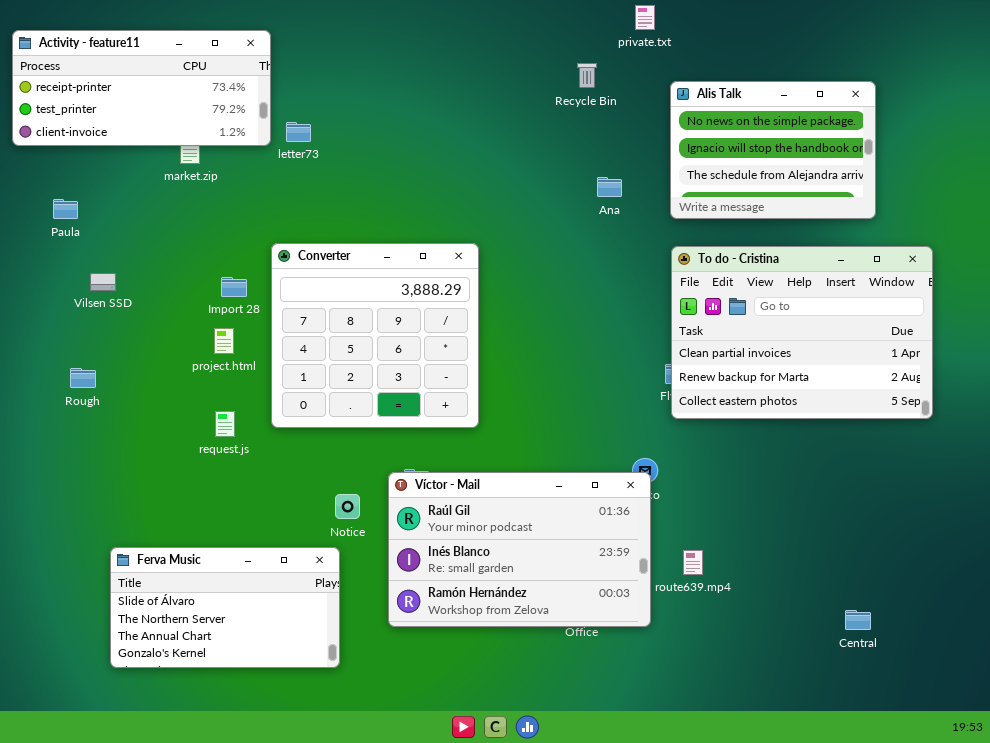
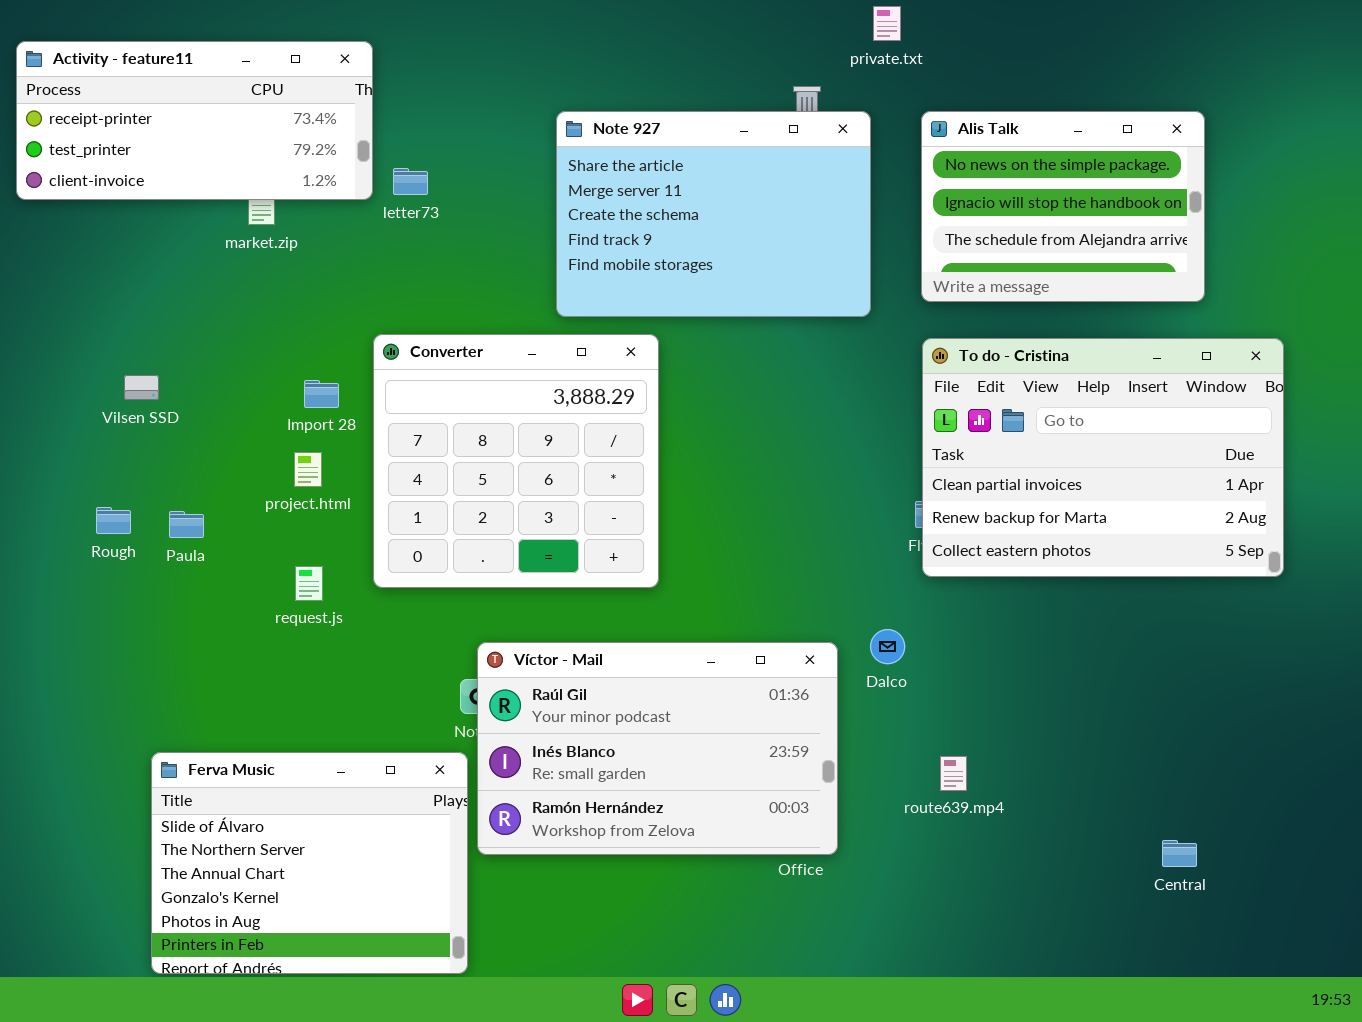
Note 927: none -> [556,111,871,317], opened
Paula: [53,199,78,219] -> [169,511,204,538], moved
Víctor - Mail: [388,472,651,627] -> [477,642,838,855], moved
Ferva Music: [110,547,340,668] -> [151,752,468,974], resized

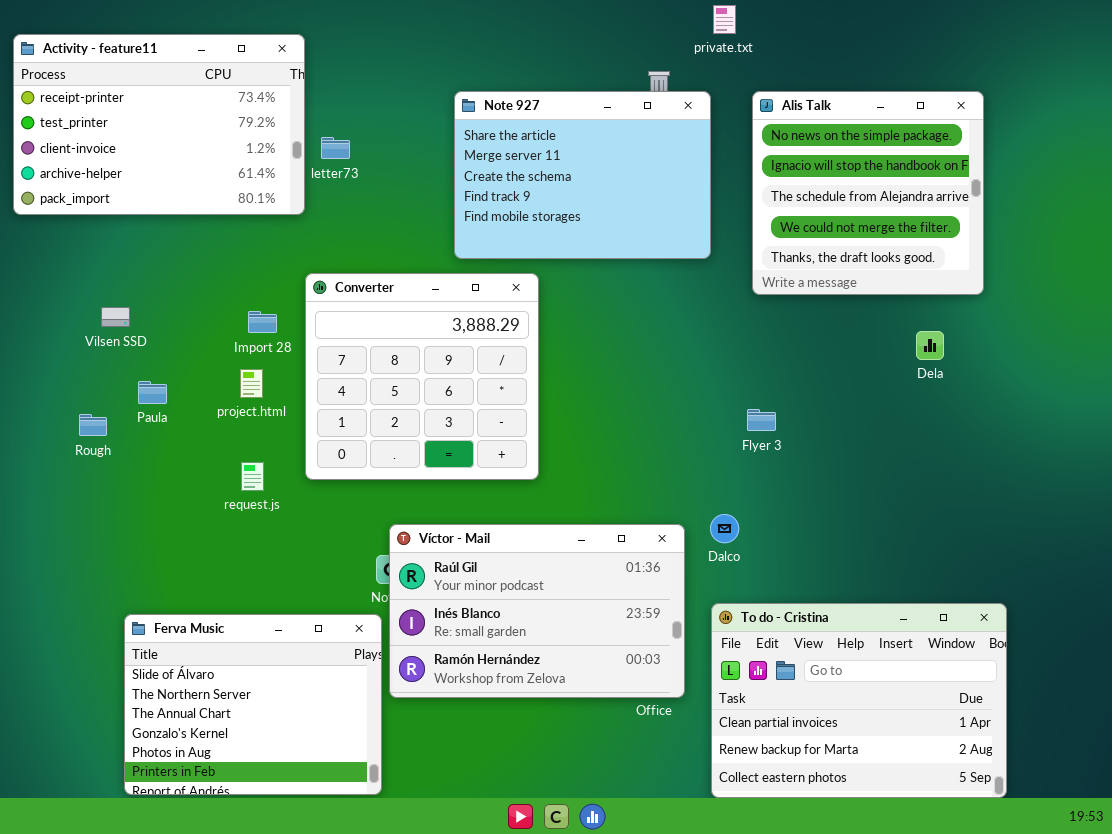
Activity - feature11: [16,41,373,200] -> [13,34,305,215], resized
Alis Talk: [921,111,1205,302] -> [752,91,984,295], resized
To do - Cristina: [922,338,1284,577] -> [711,603,1007,798], moved
Paula: [169,511,204,538] -> [138,381,167,404], moved

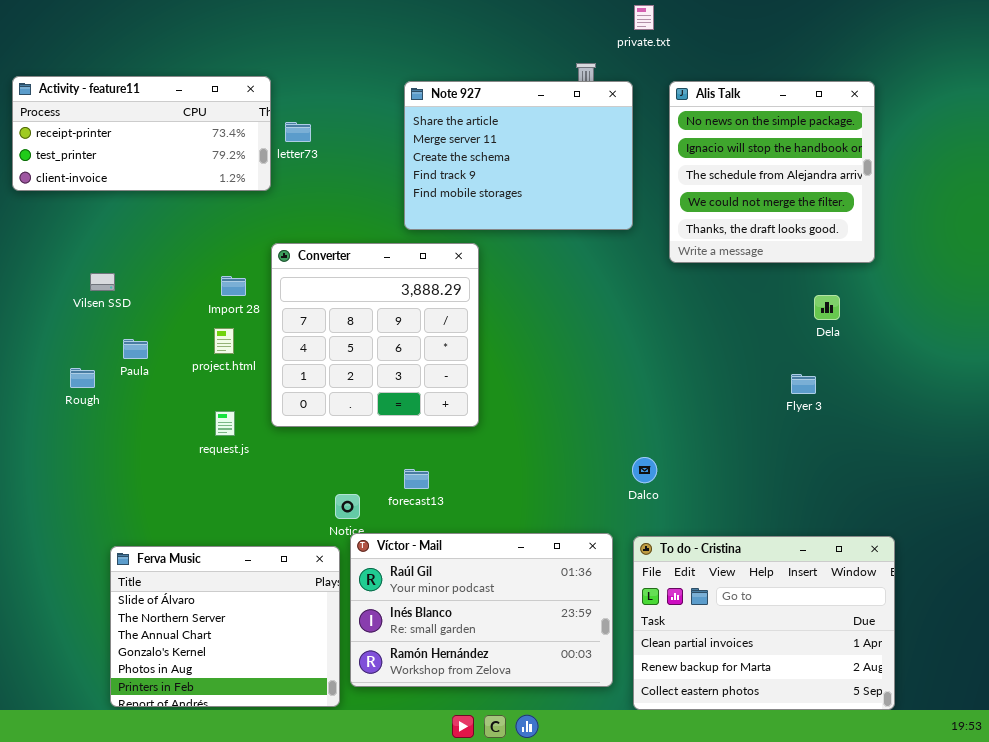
Activity - feature11: [13,34,305,215] -> [12,76,271,191], resized
Flyer 3: [747,409,776,431] -> [791,374,816,394], moved
Víctor - Mail: [389,524,685,698] -> [350,533,613,687], moved

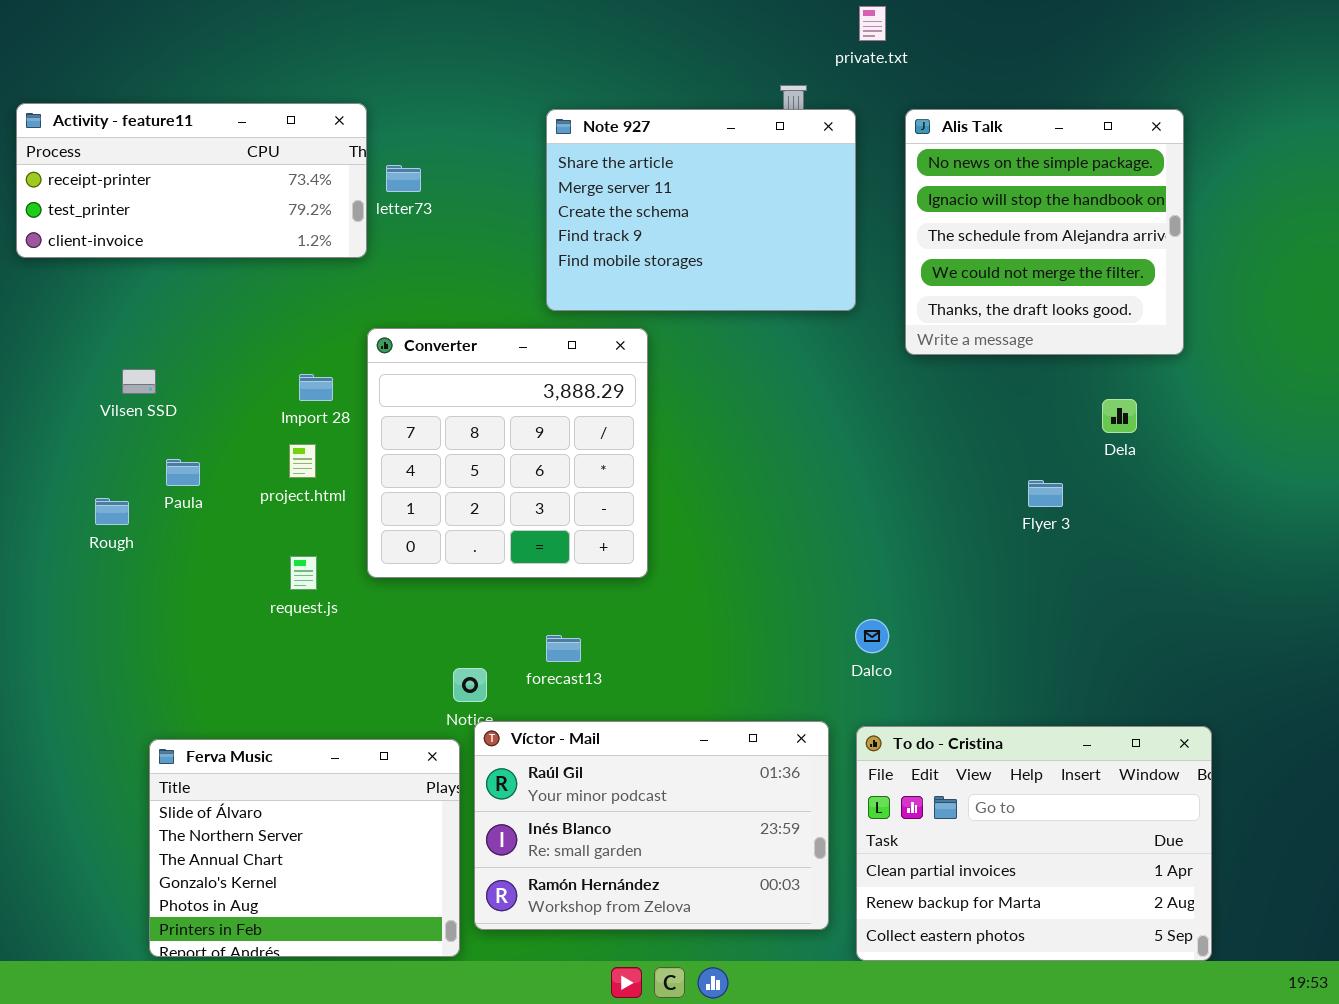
Flyer 3: [791,374,816,394] -> [1028,480,1063,507], moved

